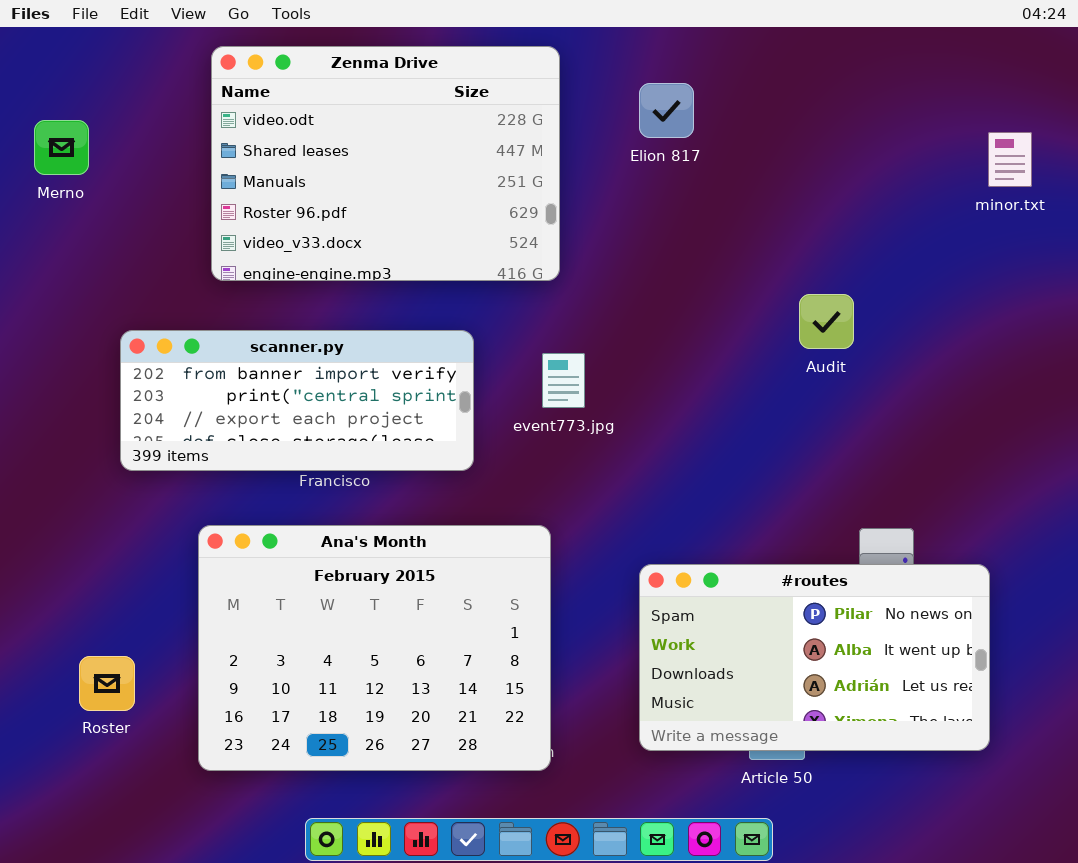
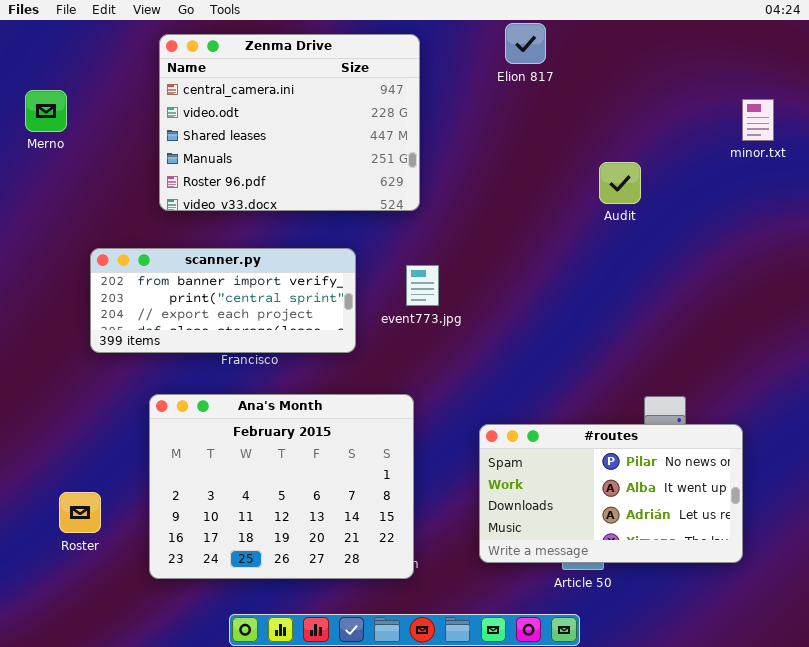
Zenma Drive: [211,46,560,281] -> [159,34,420,211], scrolled up 1 row
Elion 817: [639,83,694,138] -> [505,23,546,64], moved
Audit: [799,294,854,349] -> [599,162,641,204], moved

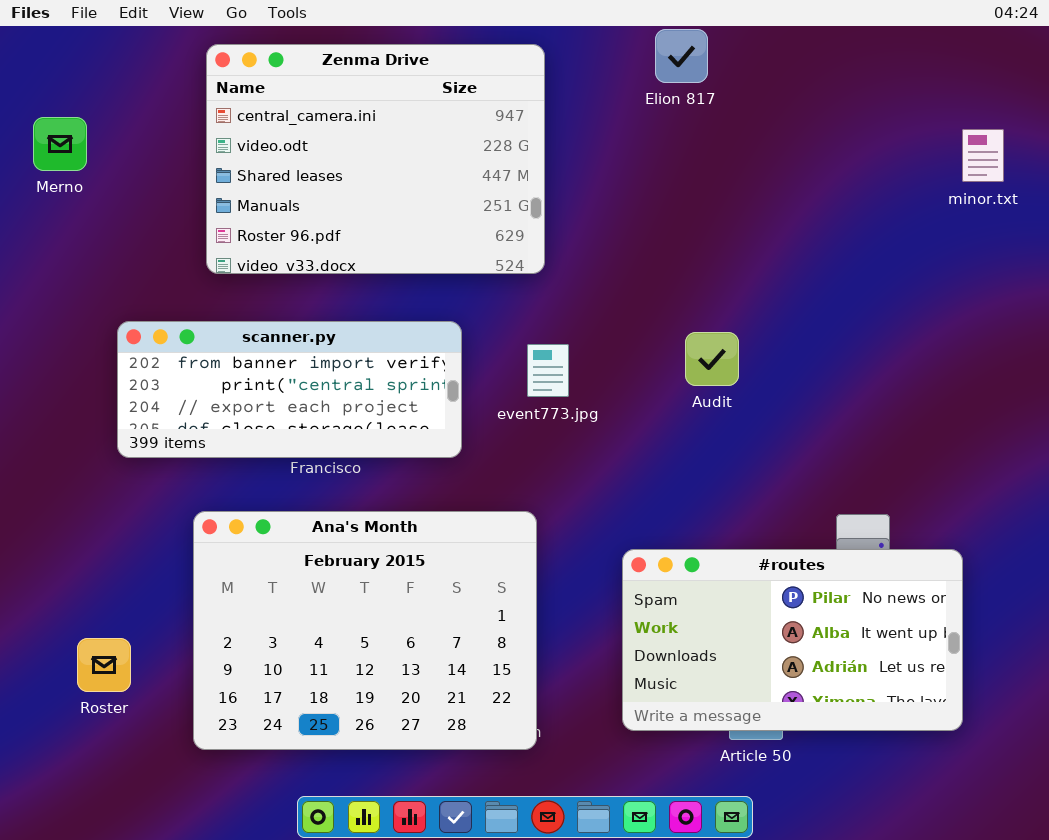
Audit: [599,162,641,204] -> [685,332,739,386], moved

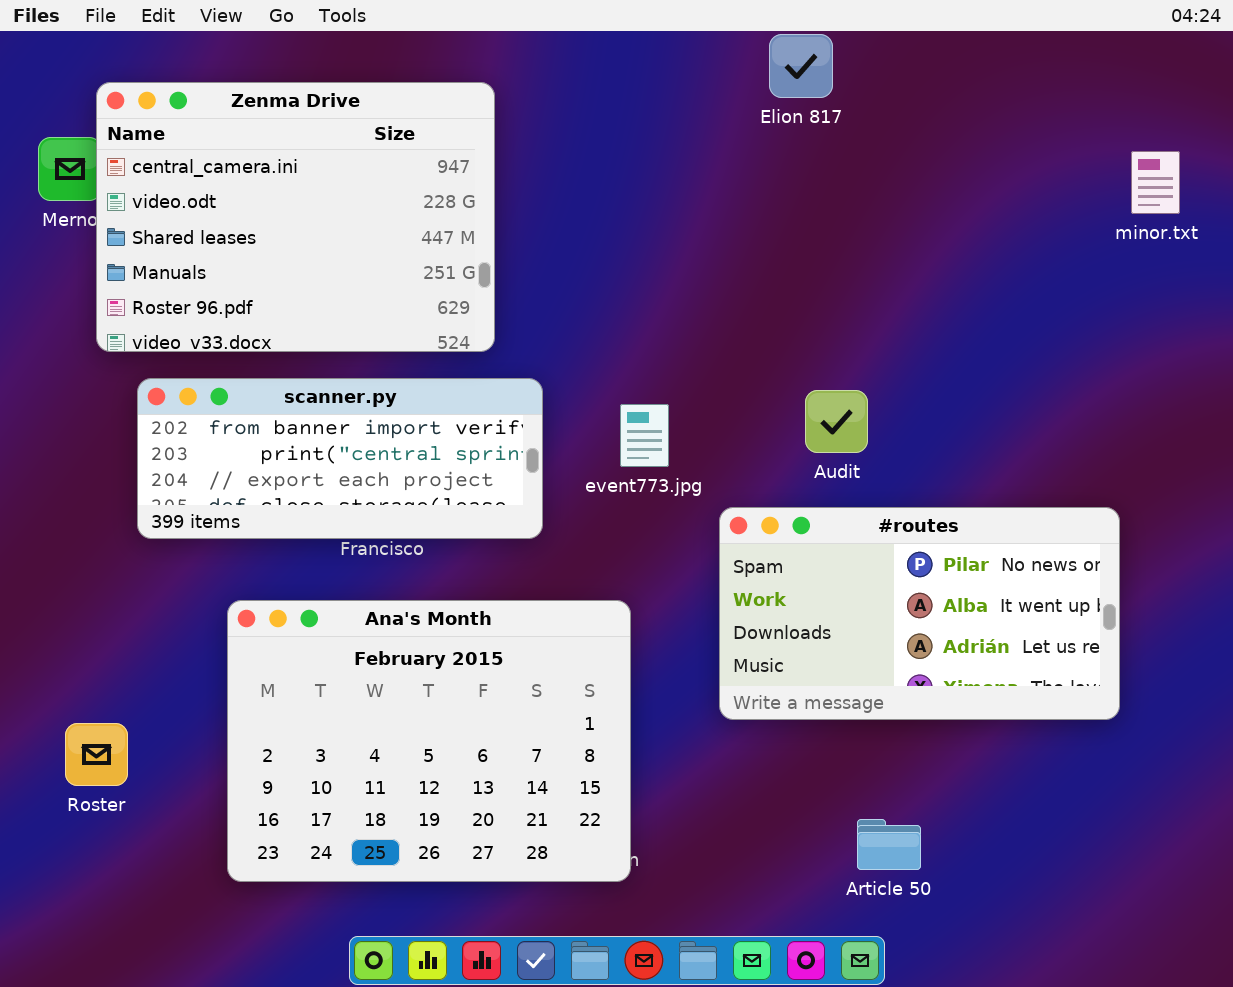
Zenma Drive: [206,44,545,274] -> [96,82,495,352], moved
#routes: [622,549,963,731] -> [719,507,1120,720], moved
Roster: [77,638,131,692] -> [65,723,128,786], moved

